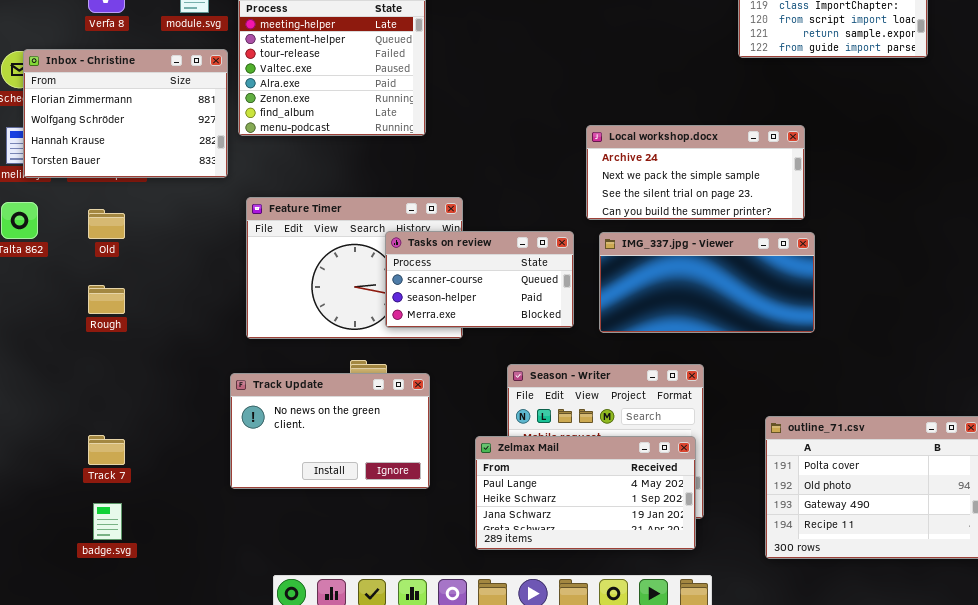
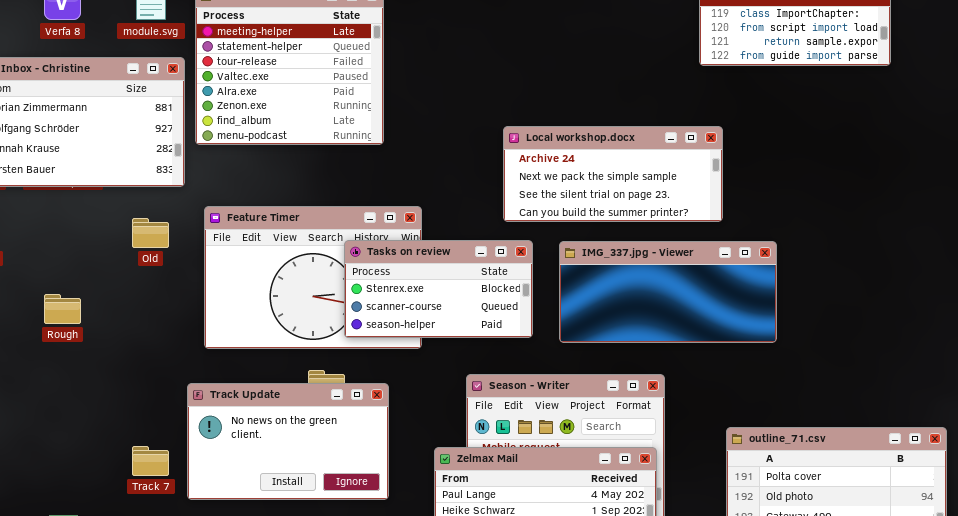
Local workshop.docx: [586,125,805,220] -> [503,126,723,222], moved
Old: [88,209,125,239] -> [132,218,169,248], moved
Tasks on review: [385,231,574,328] -> [344,240,533,338], scrolled up 1 row
Track 7: [88,435,125,465] -> [132,446,169,476], moved

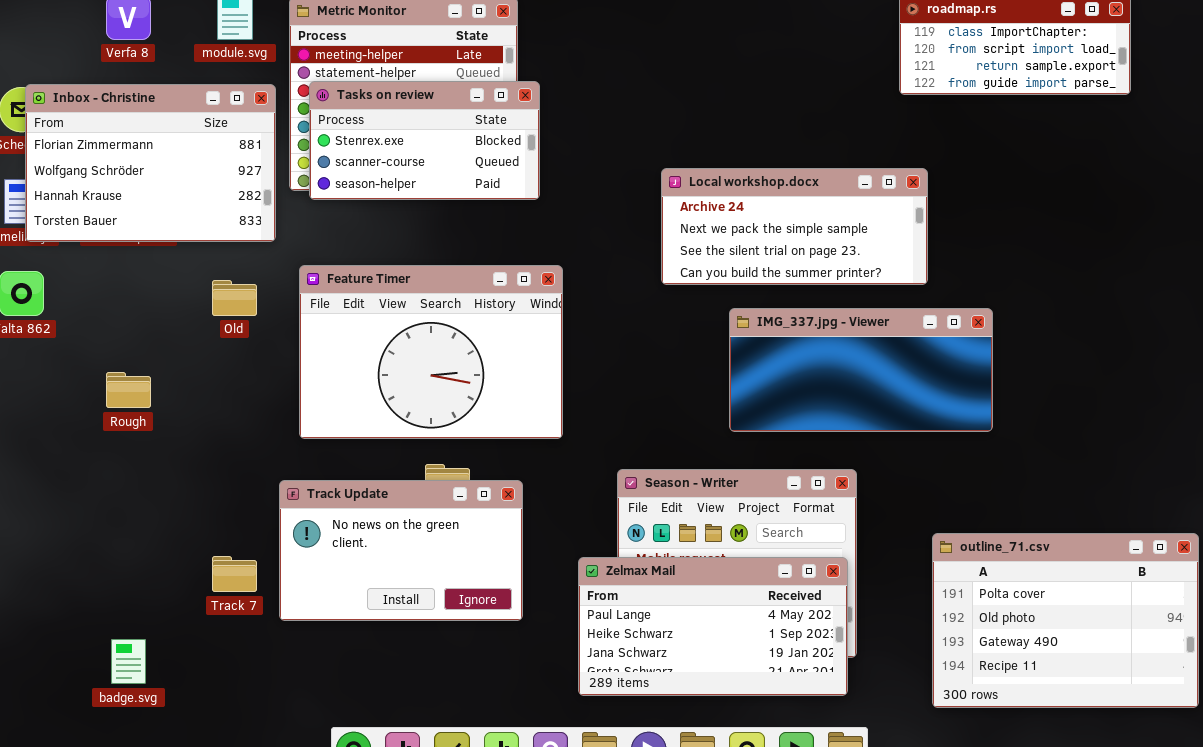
Tasks on review: [344,240,533,338] -> [309,81,540,200], moved

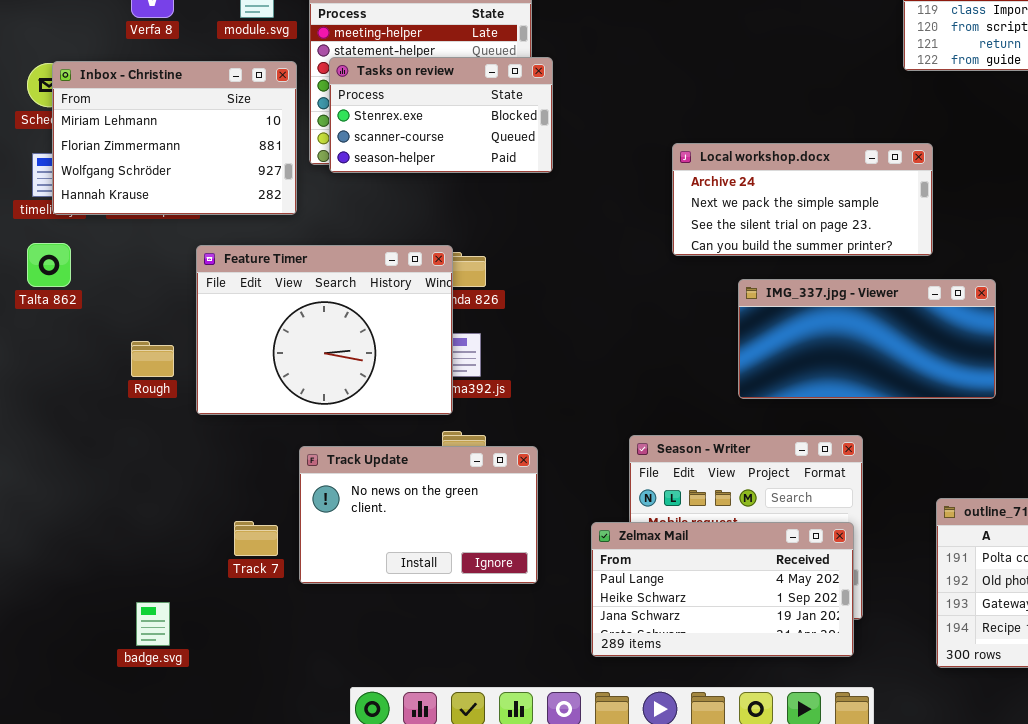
Inbox - Christine: [25,84,276,242] -> [52,61,297,215], scrolled up 1 row
Feature Timer: [299,265,563,439] -> [196,245,453,415], moved

